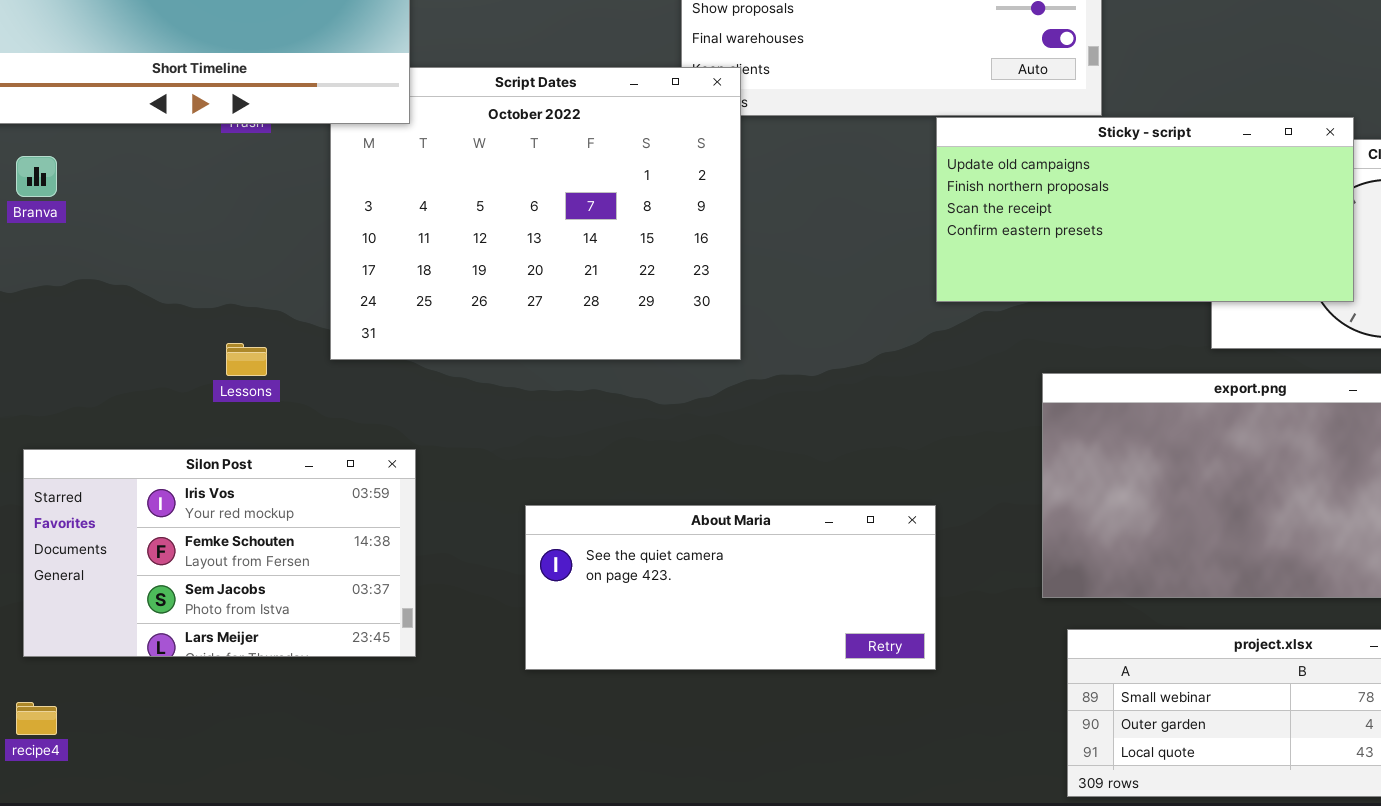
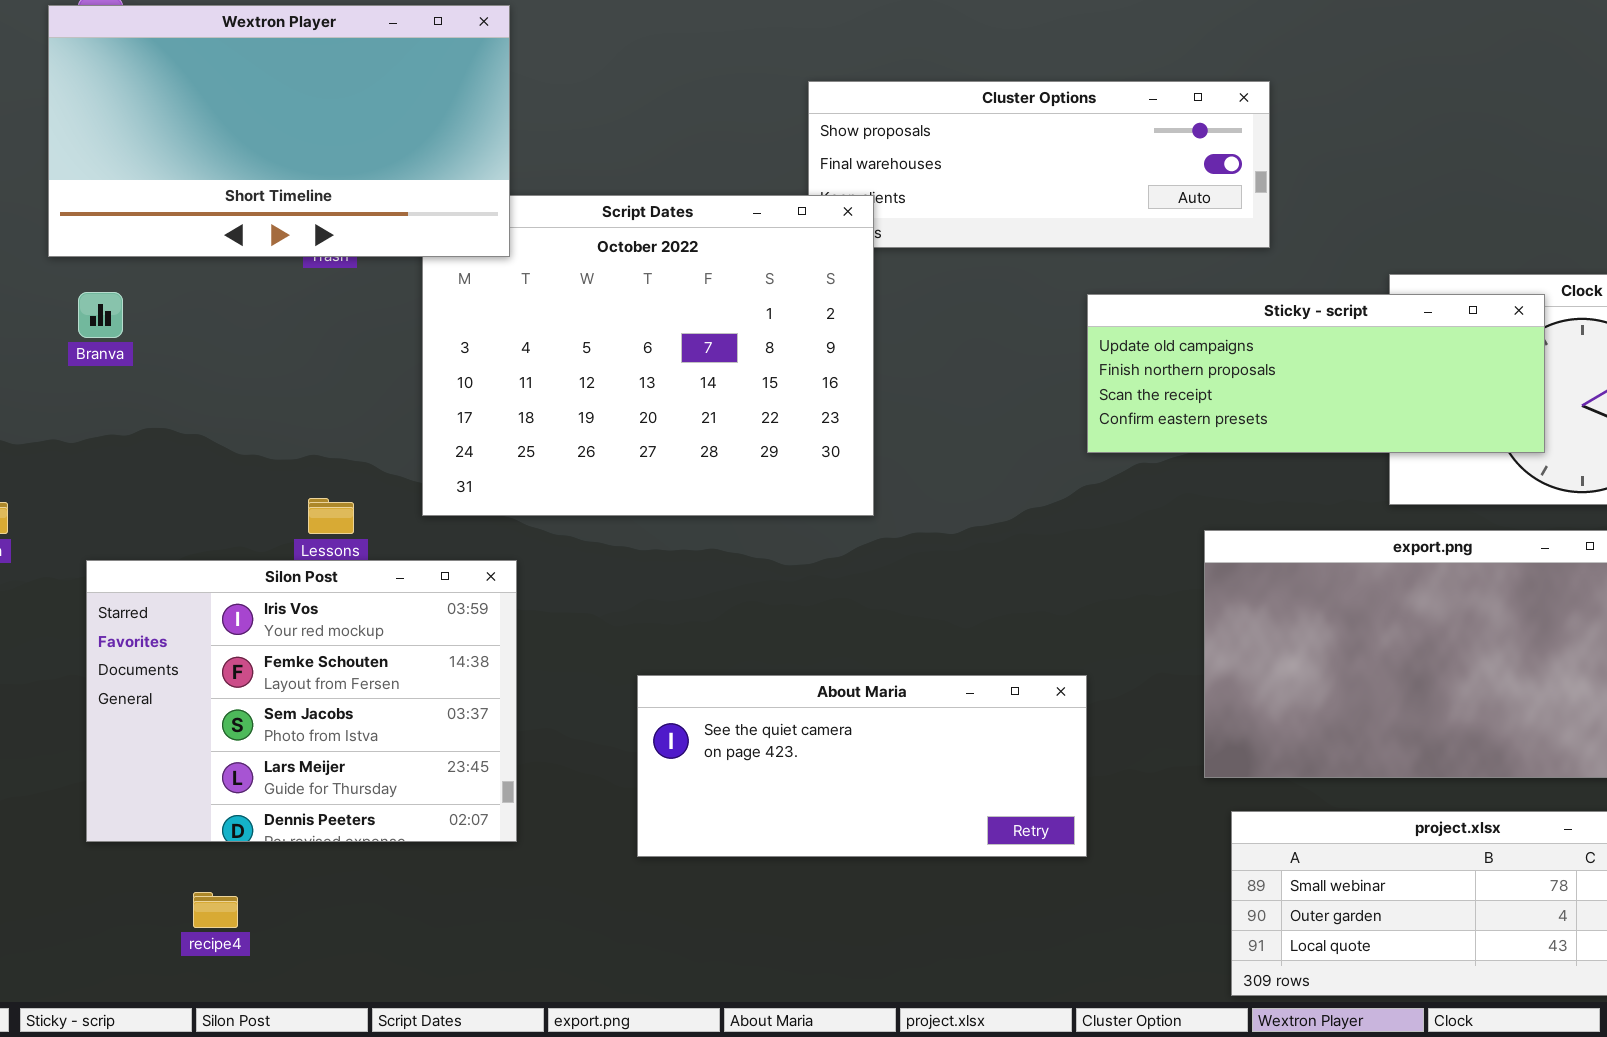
Sticky - script: [936,117,1354,302] -> [1087,294,1545,453], resized
Silon Post: [23,449,416,657] -> [86,560,517,842], resized
recipe4: [16,702,57,735] -> [193,892,238,928], moved

